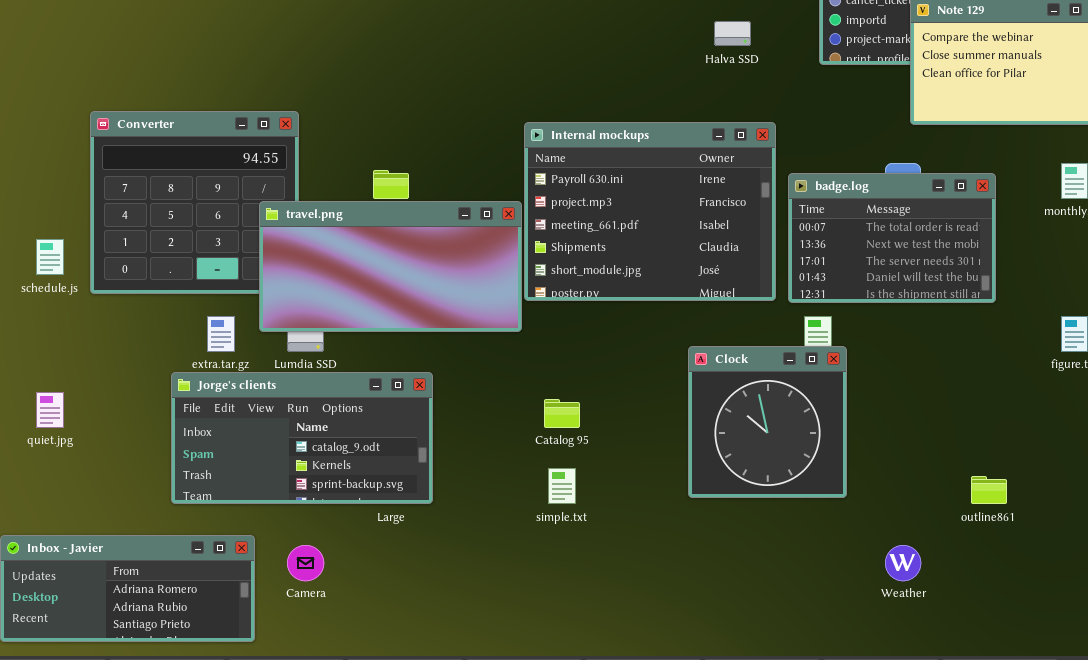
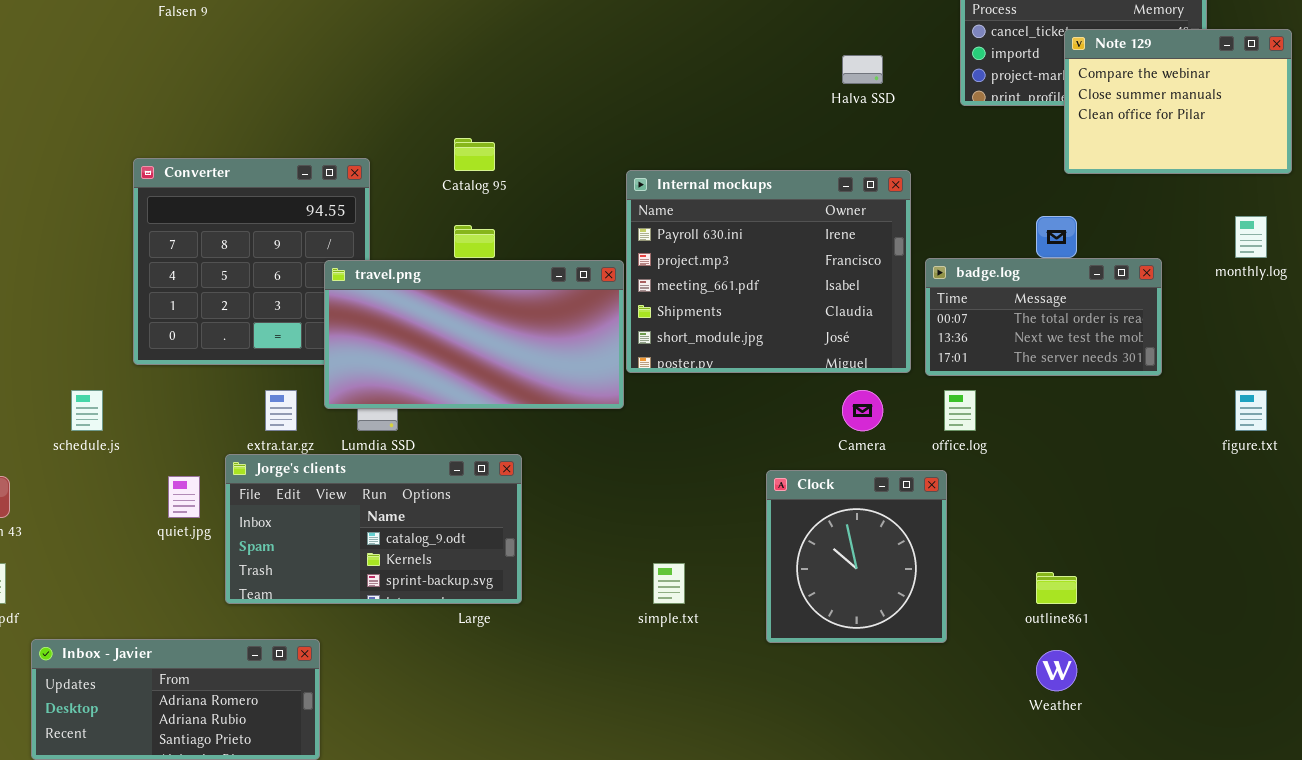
badge.log: [788,173,996,303] -> [925,258,1162,376], resized
schedule.js: [36,239,64,275] -> [71,390,103,431], moved
Clock: [688,346,847,498] -> [766,470,947,643], moved
quiet.jpg: [36,392,64,428] -> [168,476,200,518], moved
Catalog 95: [544,399,580,428] -> [454,138,495,171], moved
outline861: [971,476,1007,504] -> [1036,572,1077,604], moved
Camera: [287,545,324,581] -> [842,390,883,431], moved

